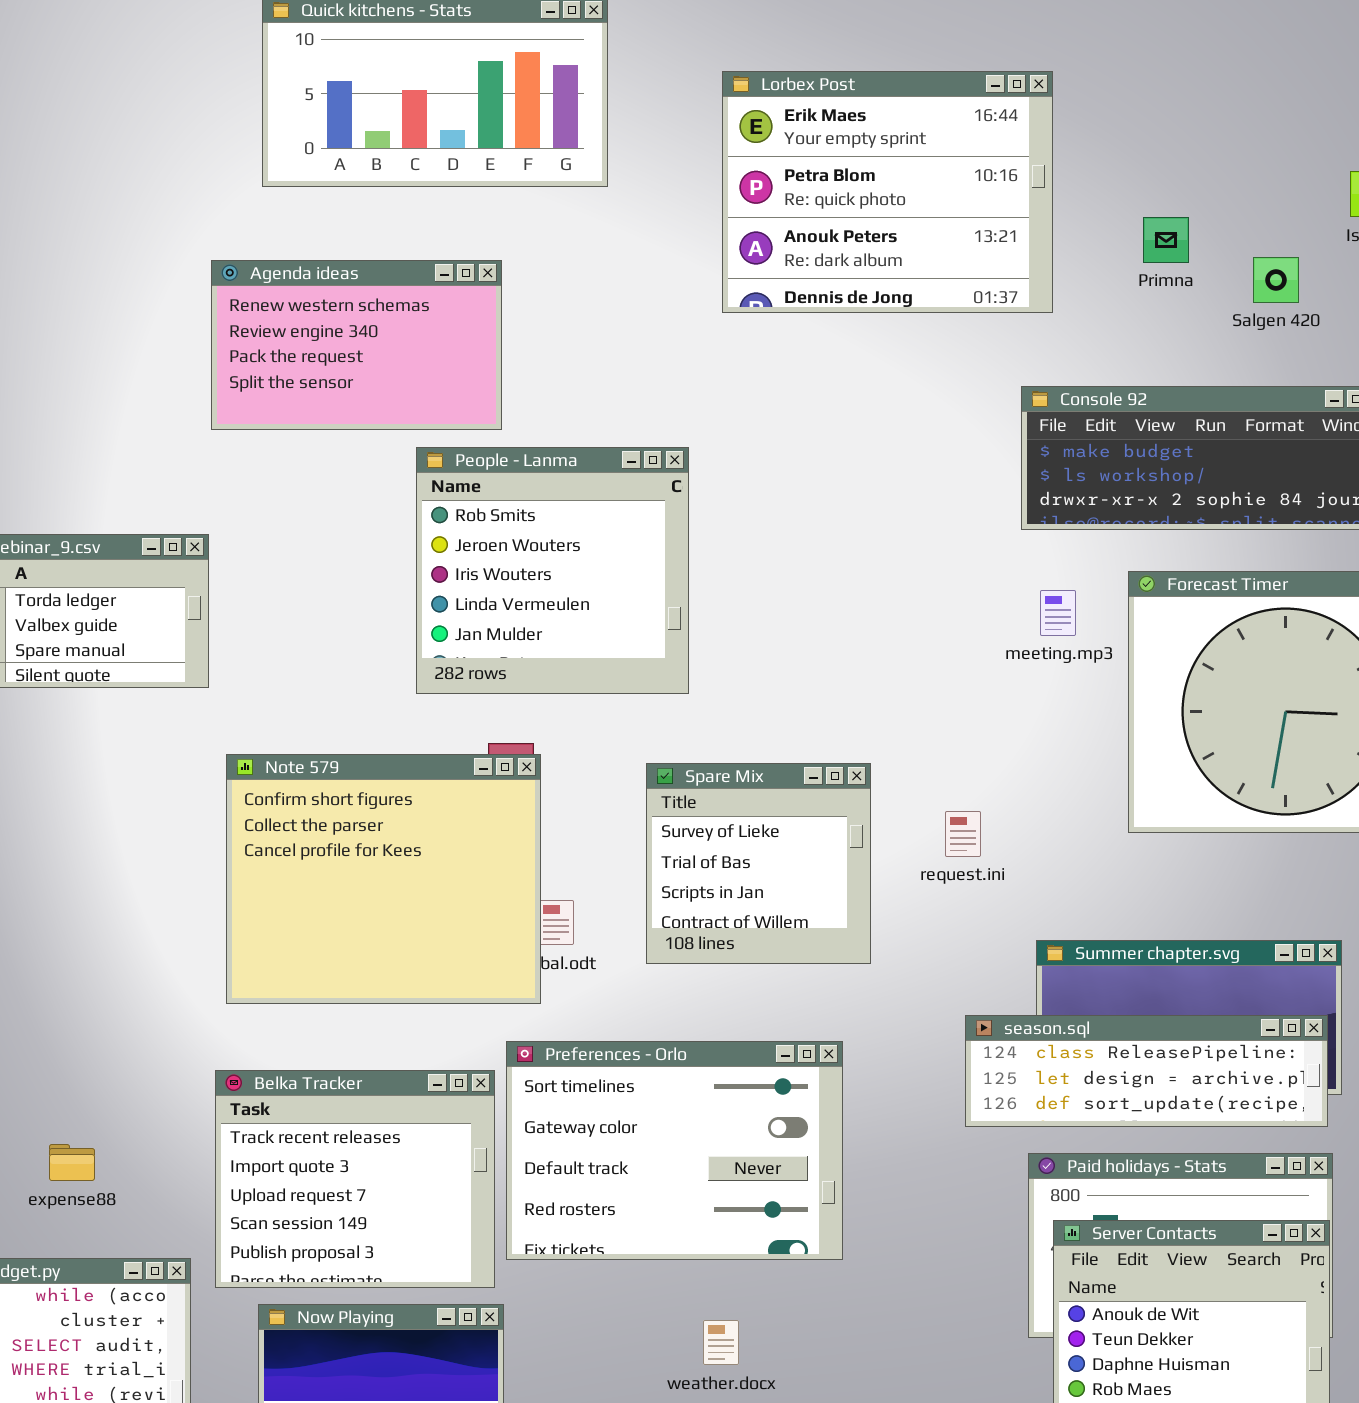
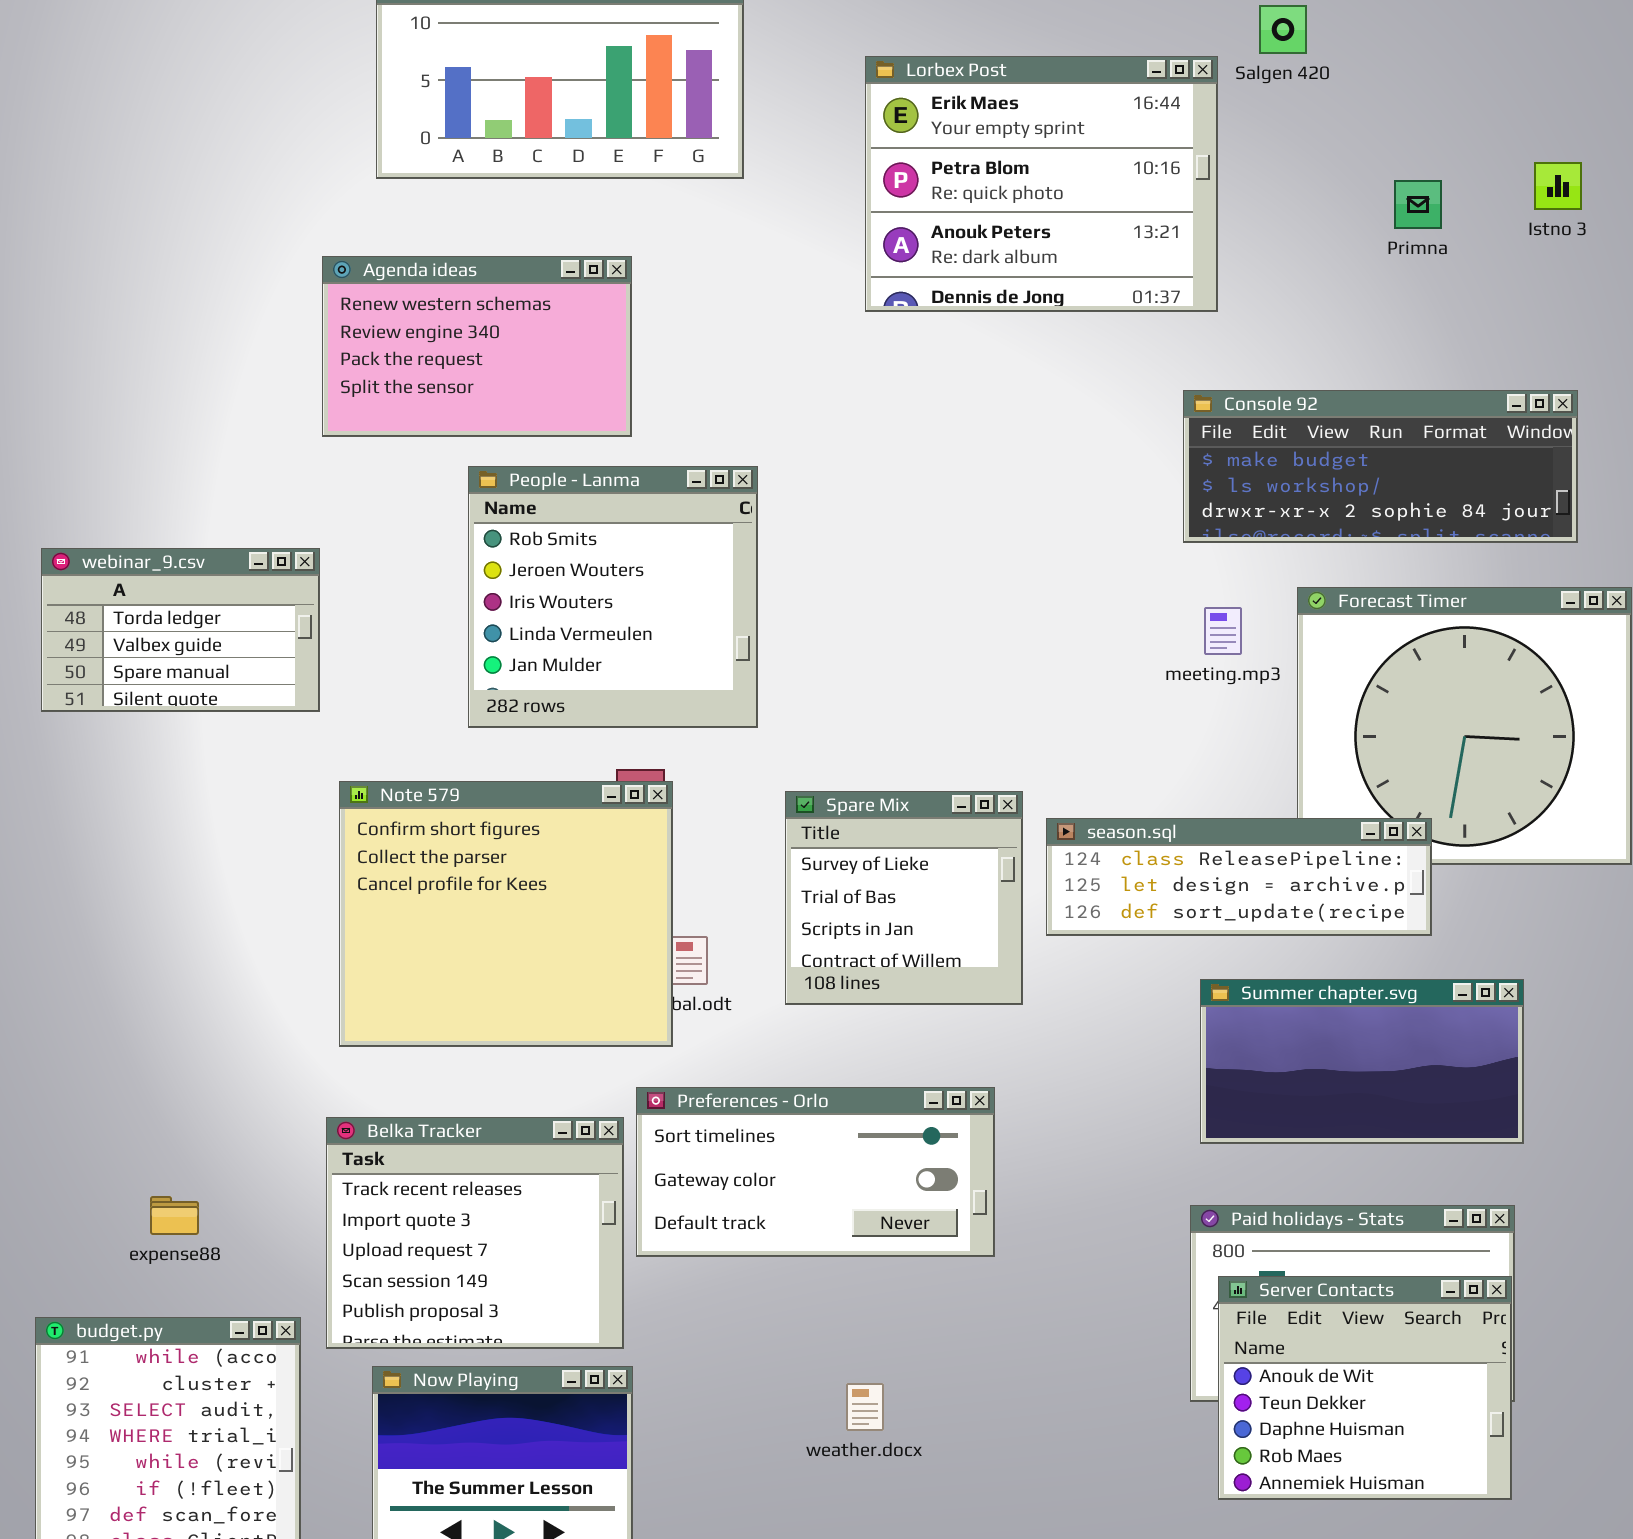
Primna: [1143,217,1189,263] -> [1394,180,1442,229], moved
Salgen 420: [1253,257,1299,303] -> [1259,5,1307,54], moved
People - Lanma: [416,447,689,694] -> [468,466,758,728], moved
season.sql: [965,1015,1328,1127] -> [1046,818,1432,936], moved
Preferences - Orlo: [506,1041,843,1260] -> [636,1087,995,1257], resized

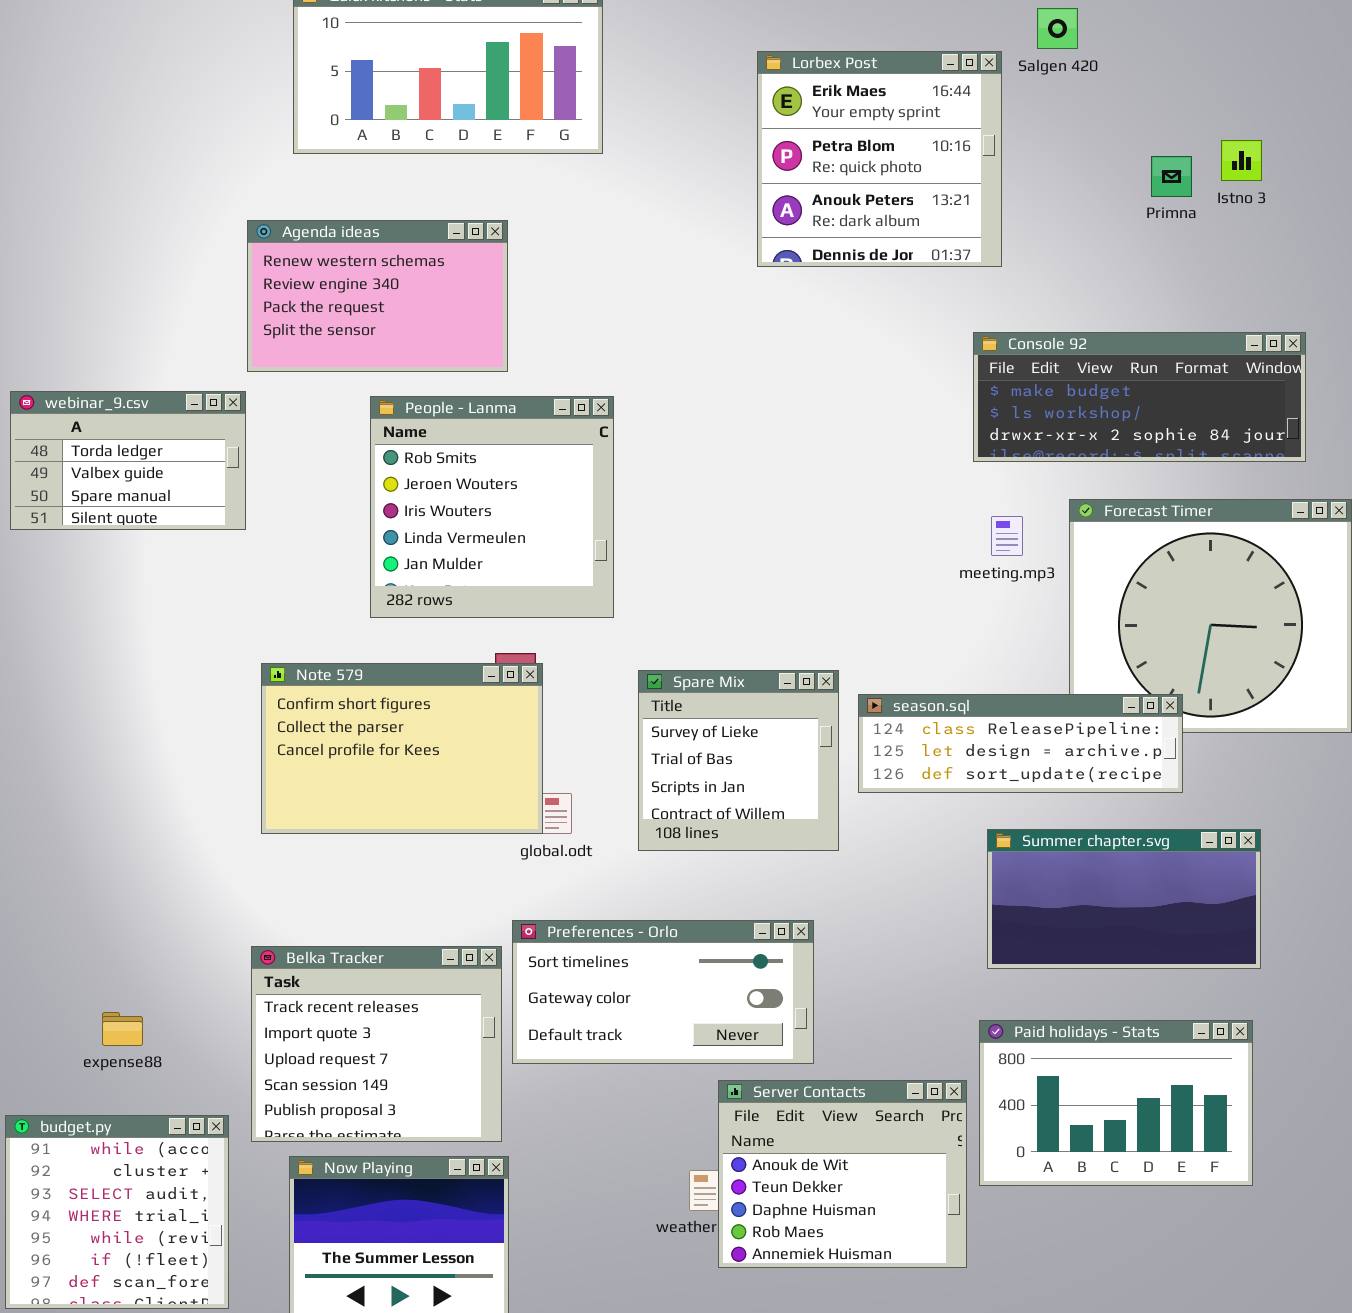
Lorbex Post: [865,56,1218,312] -> [757,51,1002,267], resized
Istno 3: [1534,162,1582,210] -> [1221,140,1262,181], moved
webinar_9.csv: [41,548,320,712] -> [10,391,246,530], moved
Note 579: [339,781,673,1047] -> [261,663,543,834], resized
Server Contacts: [1218,1276,1512,1500] -> [718,1080,967,1268], moved

